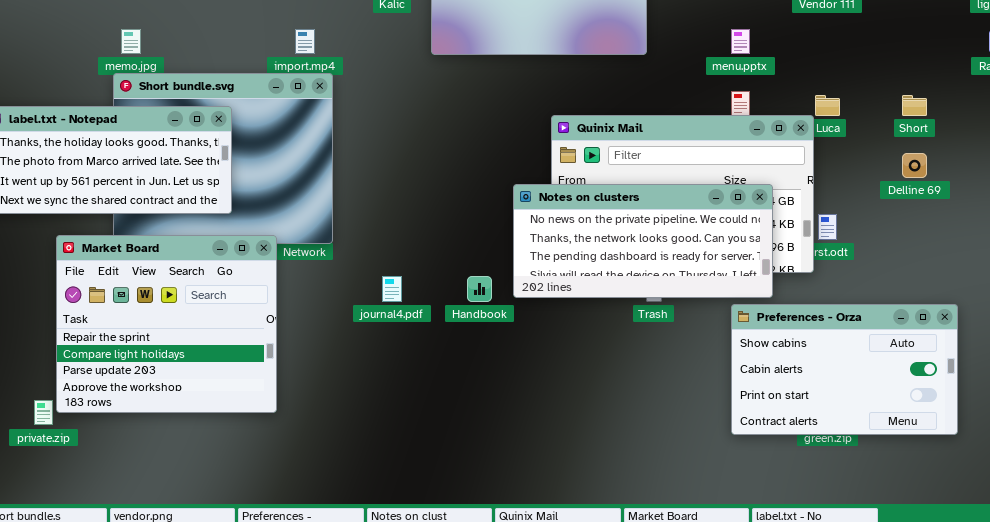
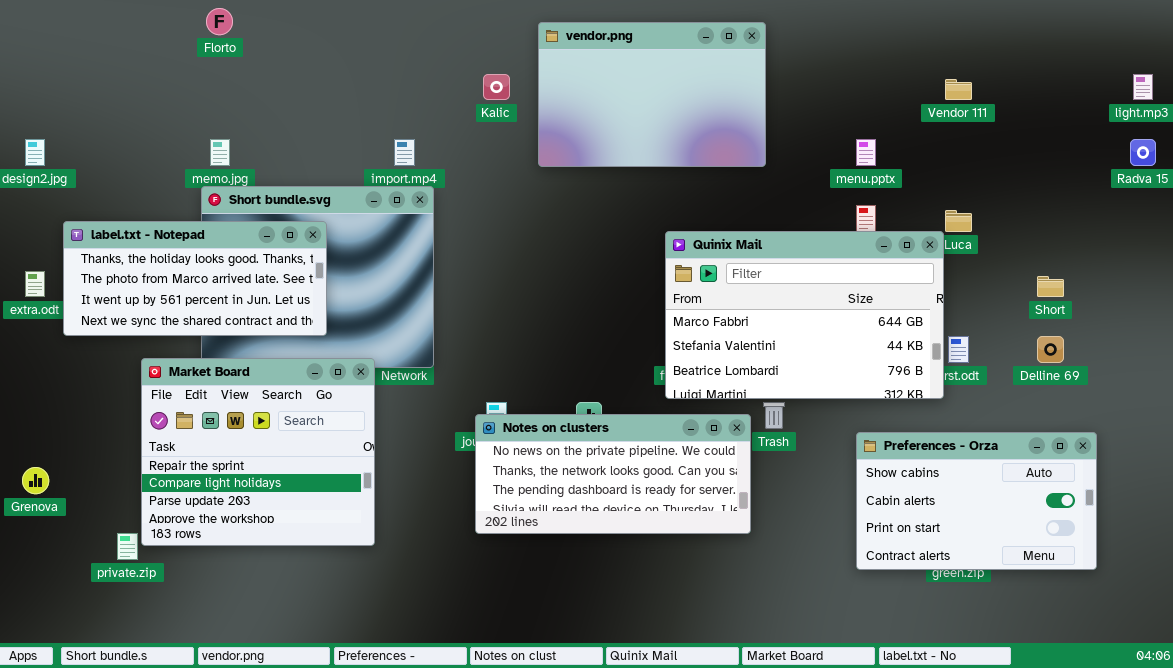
Short: [902,95,927,116] -> [1037,276,1064,297], moved
Delline 69: [902,153,927,178] -> [1037,336,1064,363], moved
Notes on clusters: [513,184,773,298] -> [475,414,751,534], moved

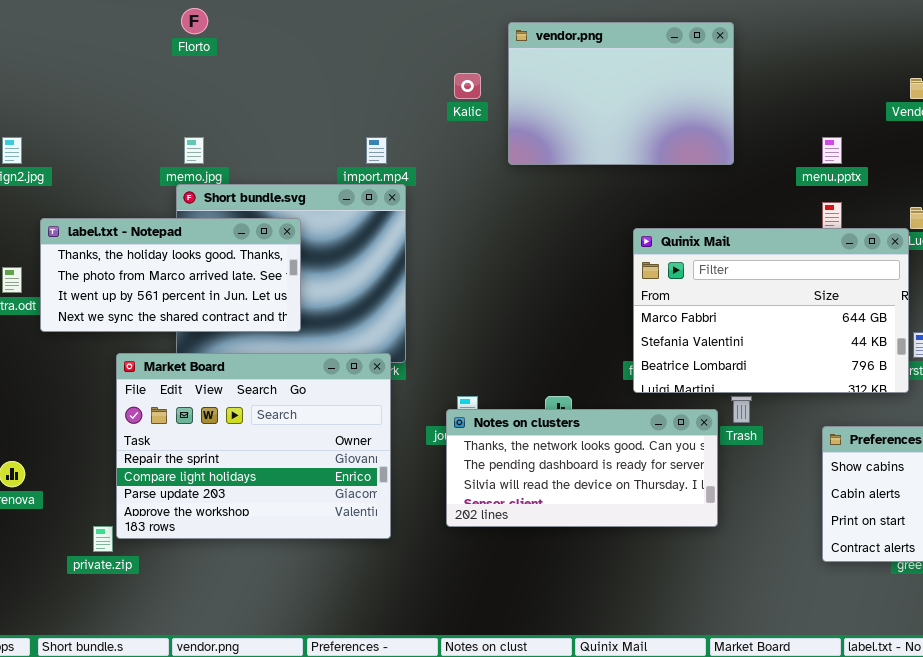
Market Board: [141,358,375,546] -> [116,353,391,539], resized
Notes on clusters: [475,414,751,534] -> [446,409,718,527], scrolled down 1 row

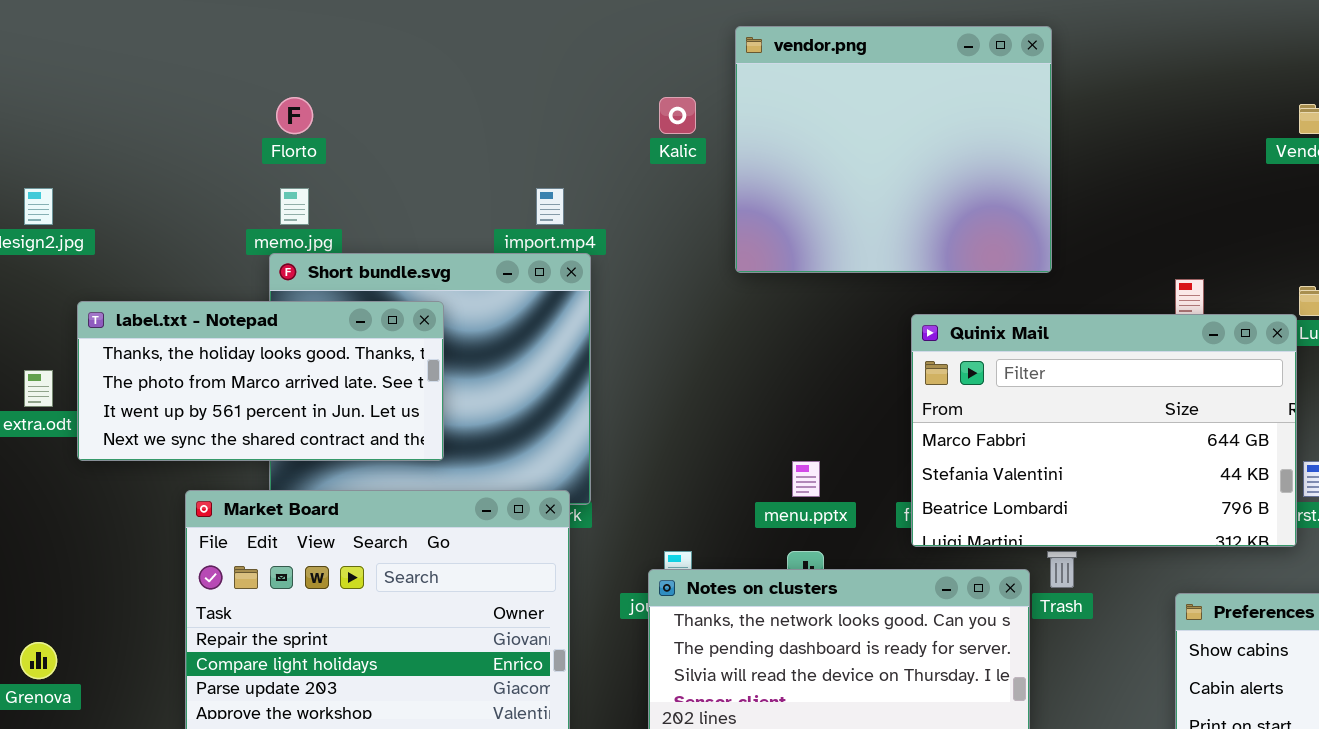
Florto: [181,8,208,34] -> [276,97,313,134], moved
vendor.png: [508,22,734,165] -> [735,26,1052,273], resized
menu.pptx: [822,137,842,164] -> [792,461,820,497], moved

